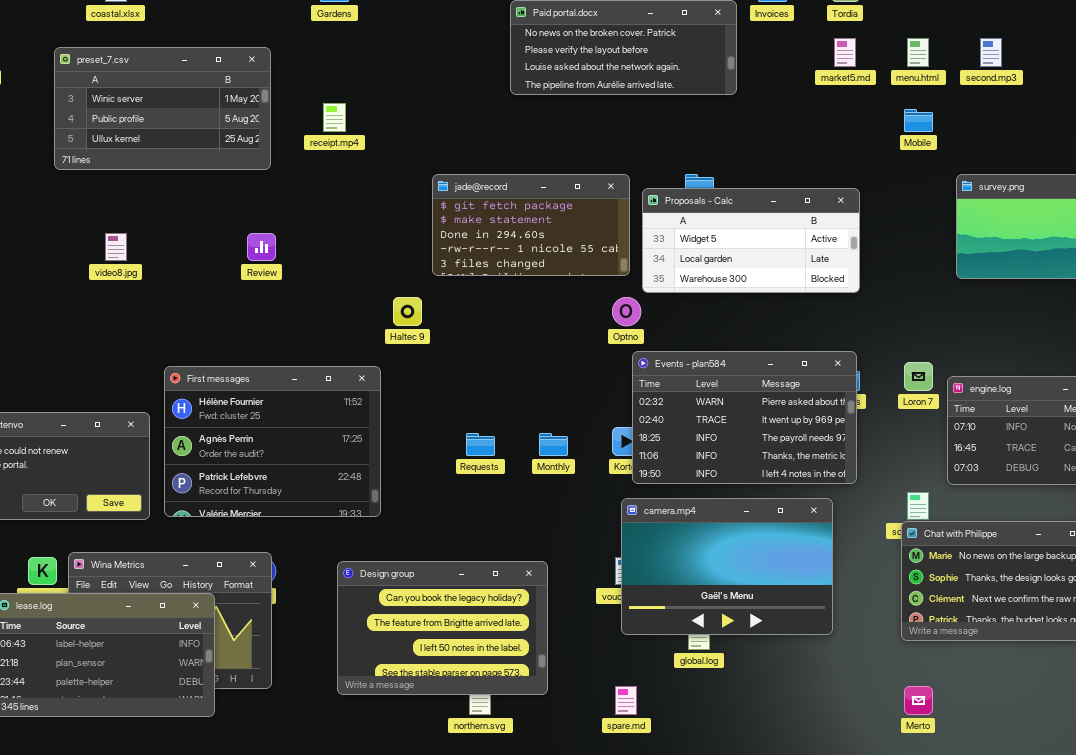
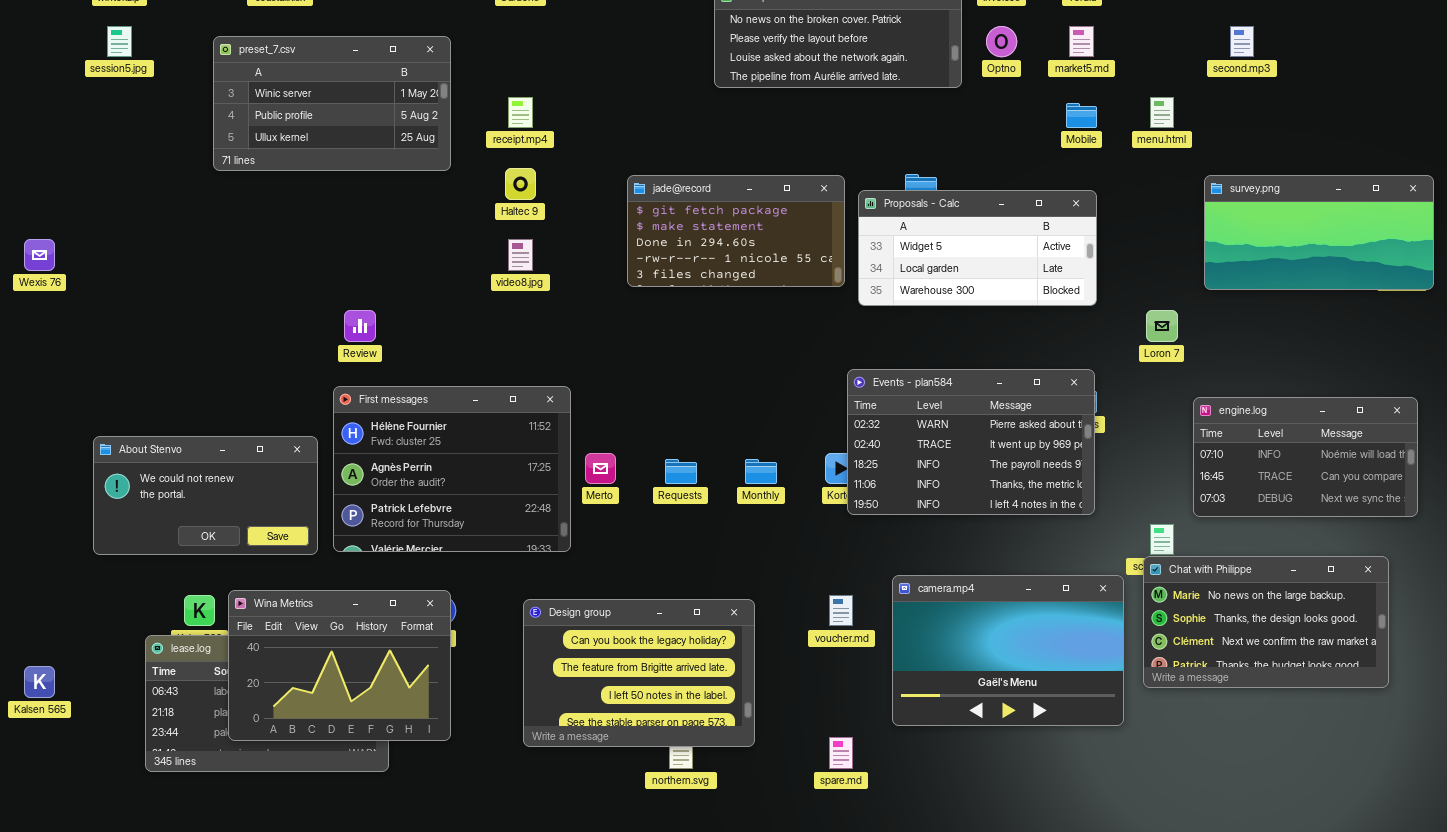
menu.html: [907,38,929,67] -> [1150,97,1174,128], moved
Mobile: [904,109,933,132] -> [1066,103,1097,128], moved
video8.jpg: [105,233,127,261] -> [508,239,533,271], moved
Review: [247,233,276,261] -> [344,310,376,342], moved
Haltec 9: [393,297,422,326] -> [505,168,536,200], moved
Optno: [612,297,641,326] -> [986,26,1017,57], moved
Loron 7: [904,362,933,391] -> [1146,310,1178,342], moved
camera.mp4: [621,498,833,635] -> [892,575,1124,726], moved
Wina Metrics: [68,552,272,689] -> [228,590,451,741], raised
Merto: [904,686,933,715] -> [585,453,616,484], moved

